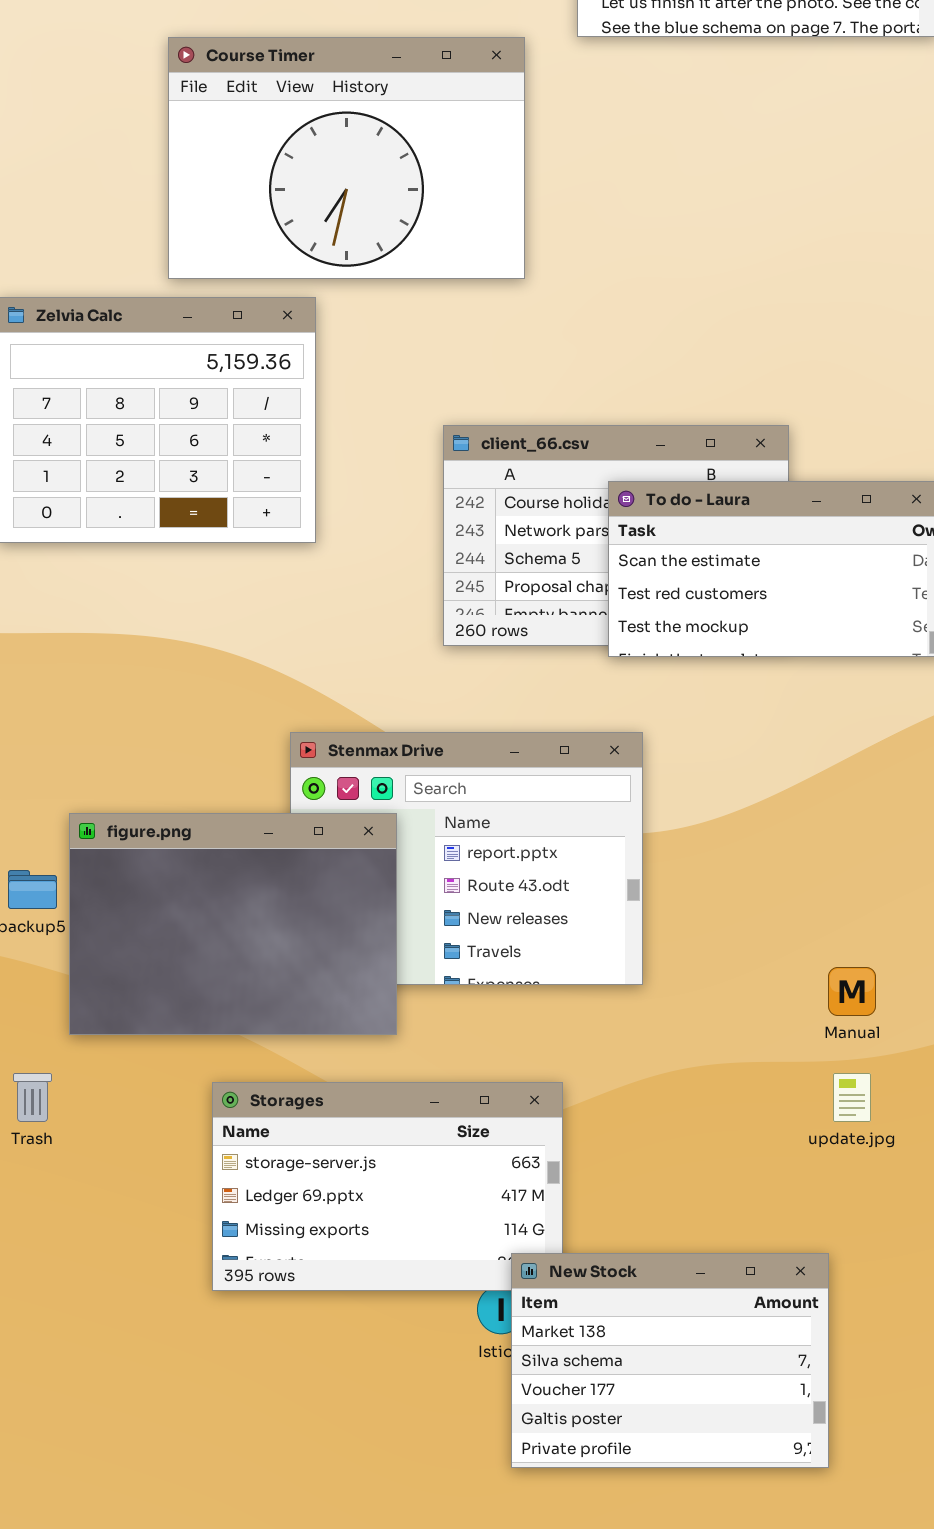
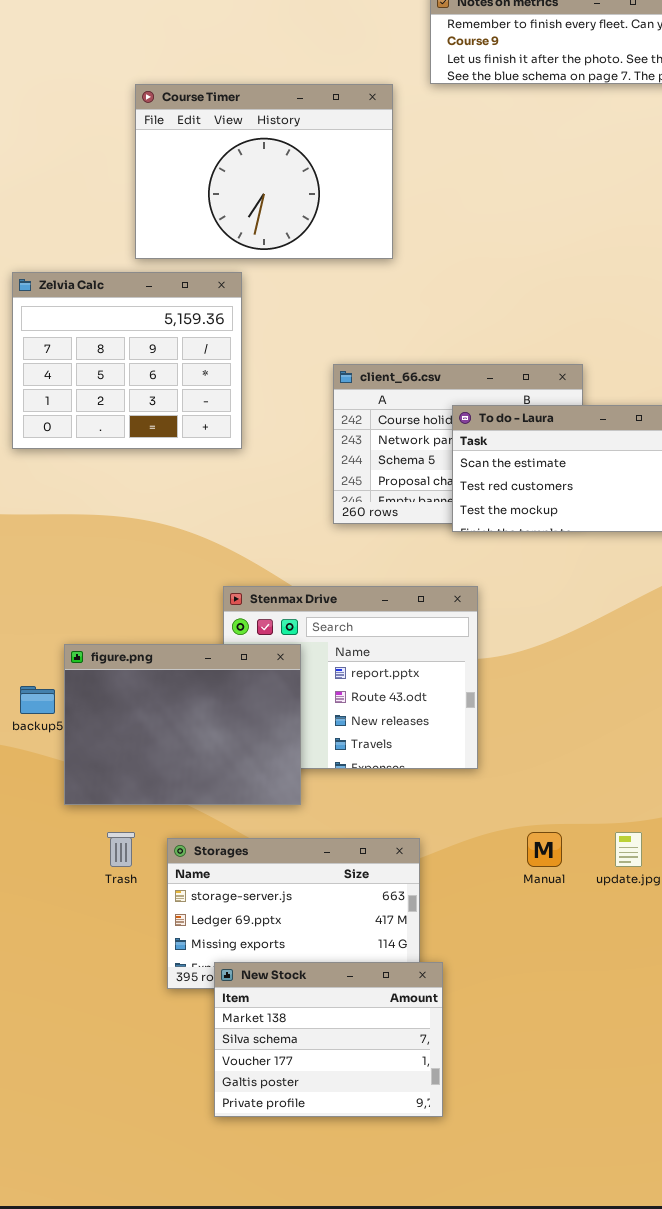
Manual: [828,967,876,1016] -> [527,832,562,867], moved
Trash: [13,1073,52,1122] -> [107,832,135,867], moved
New Stock: [511,1253,829,1468] -> [214,962,443,1117], moved

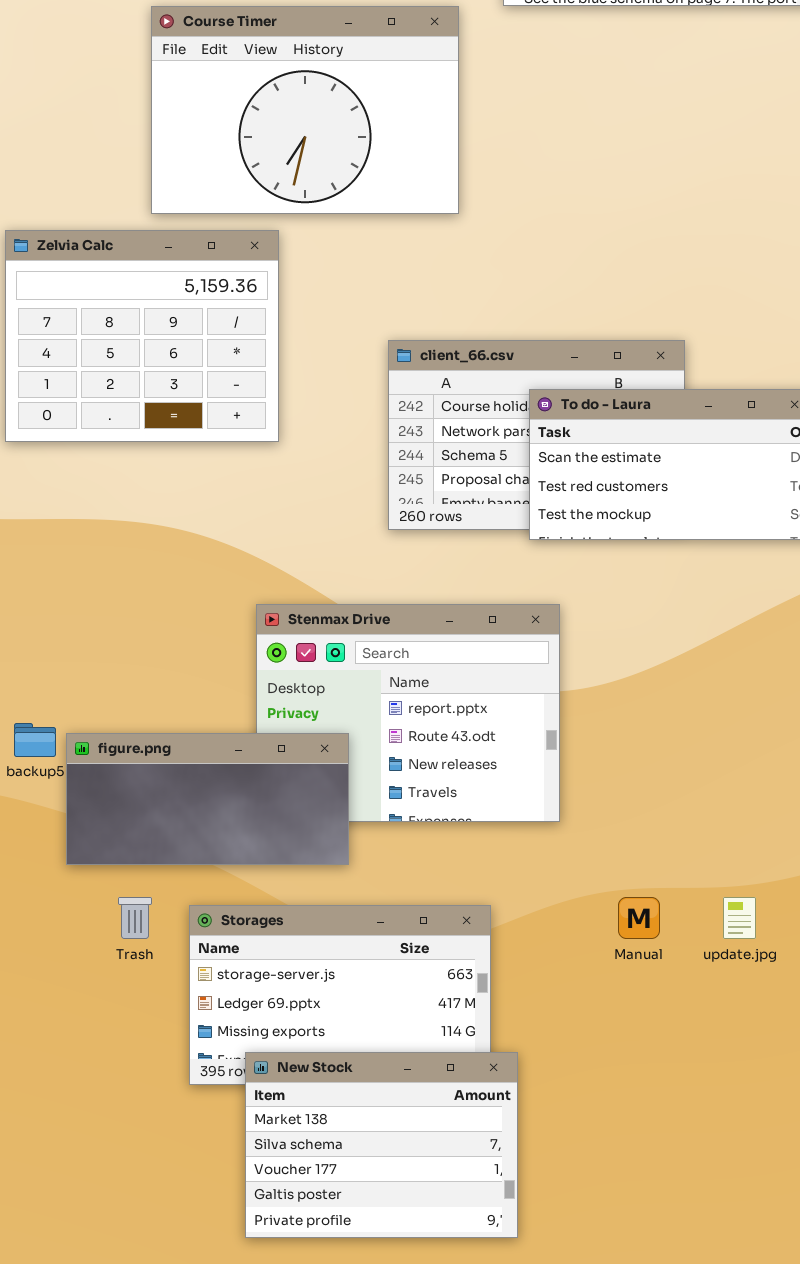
figure.png: [64,644,301,805] -> [66,733,349,865], resized

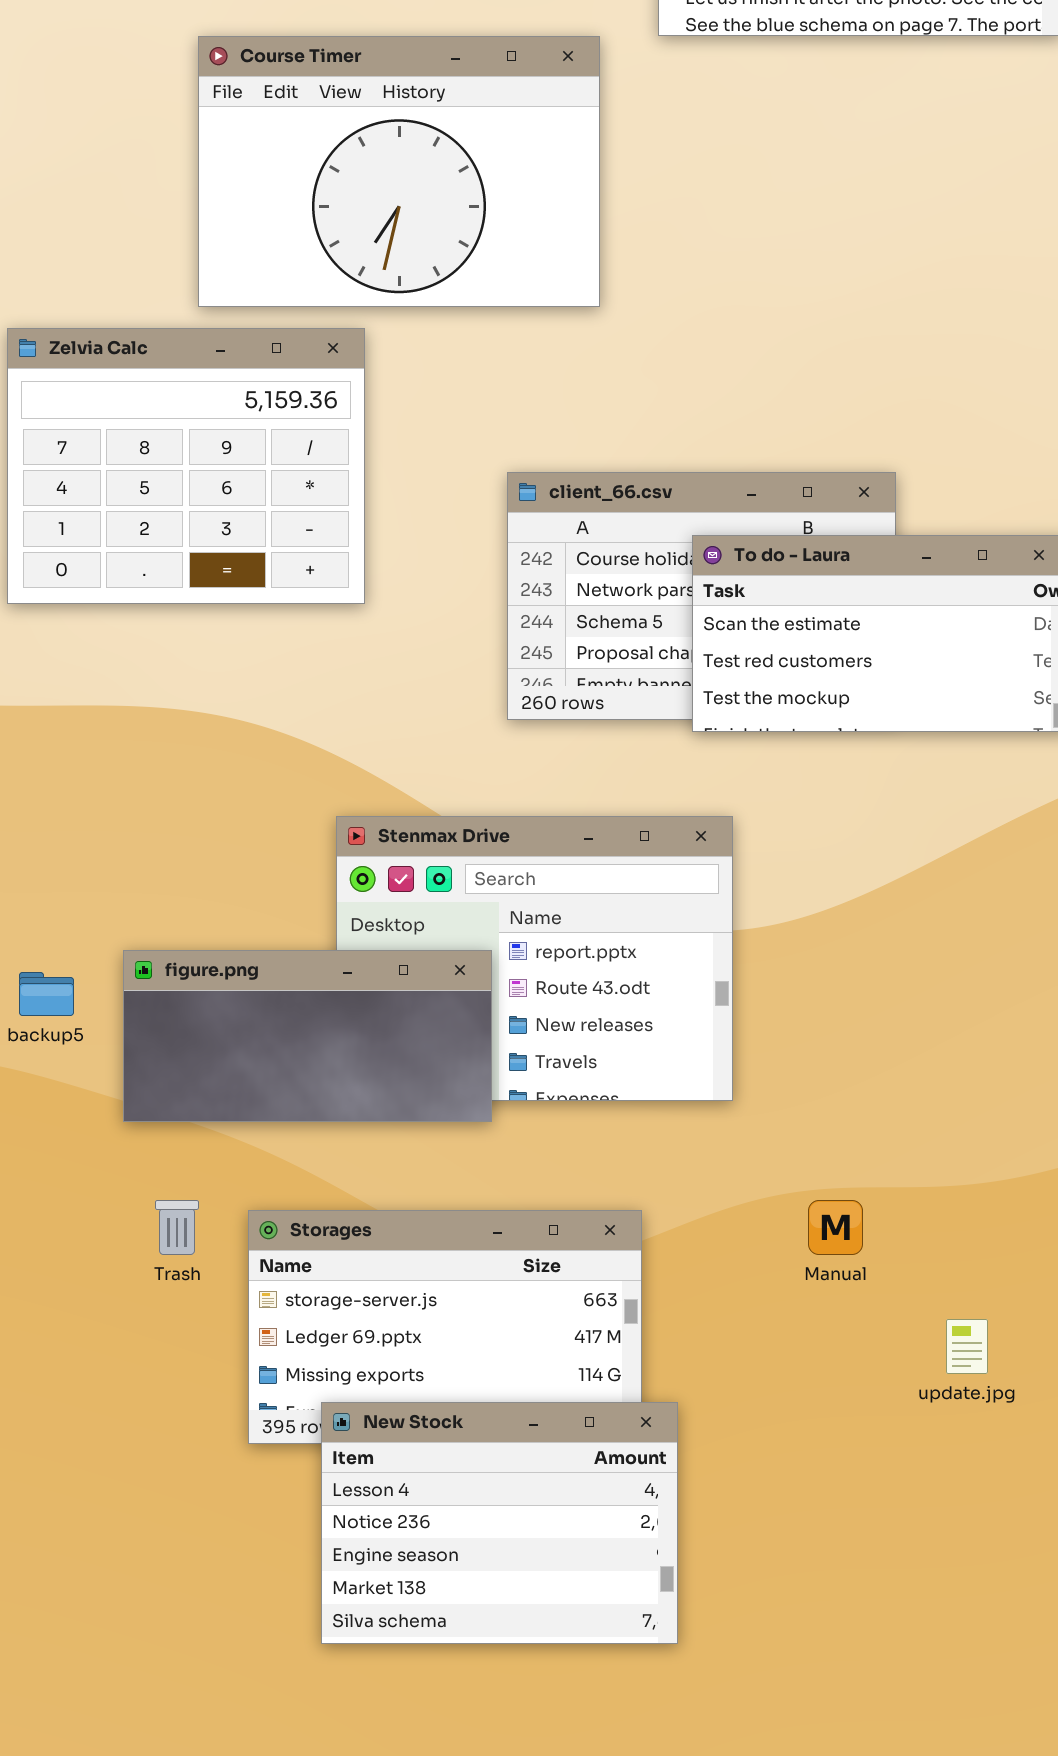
figure.png: [66,733,349,865] -> [123,950,492,1122], moved
update.jpg: [723,897,756,939] -> [946,1319,988,1374], moved
New Stock: [245,1052,518,1238] -> [321,1402,678,1644], scrolled up 3 rows

